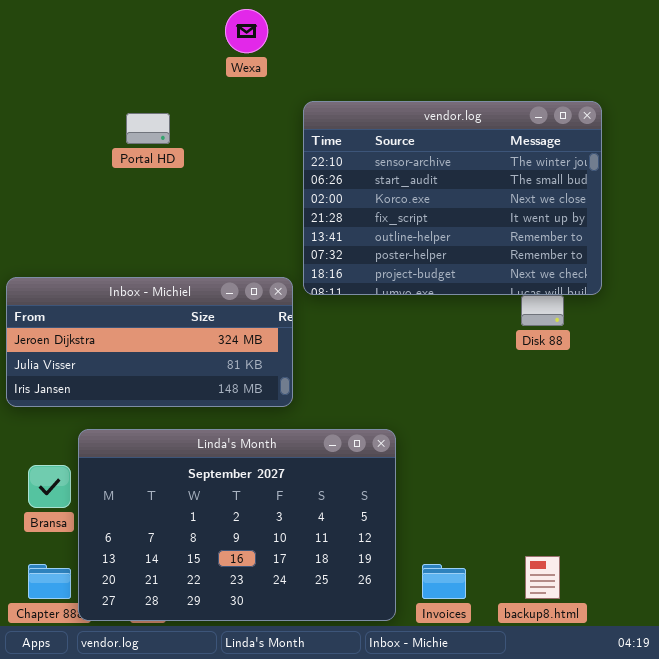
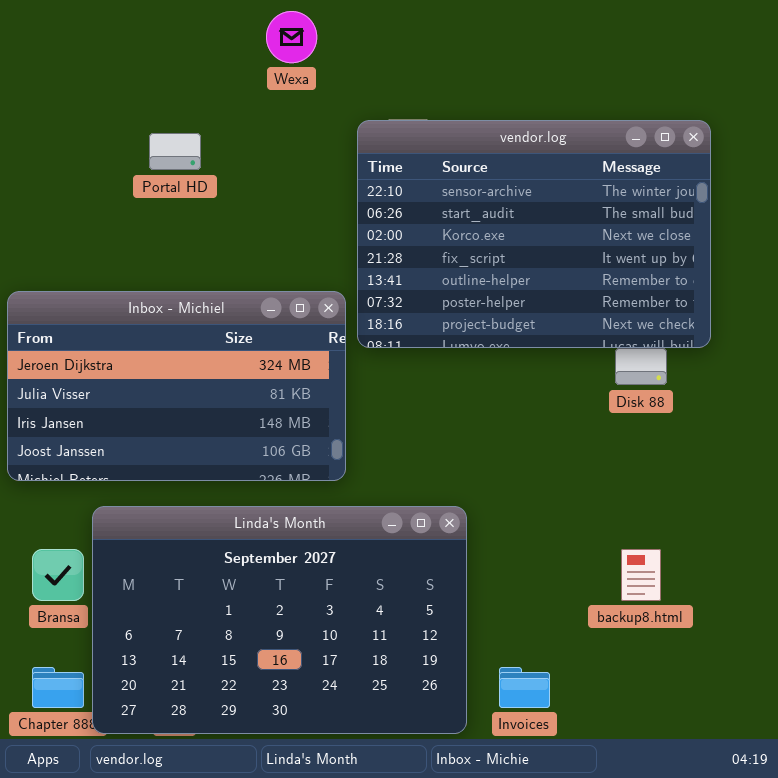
Inbox - Michiel: [6,277,293,407] -> [7,291,346,481], resized
backup8.html: [525,556,560,599] -> [621,549,661,601], moved

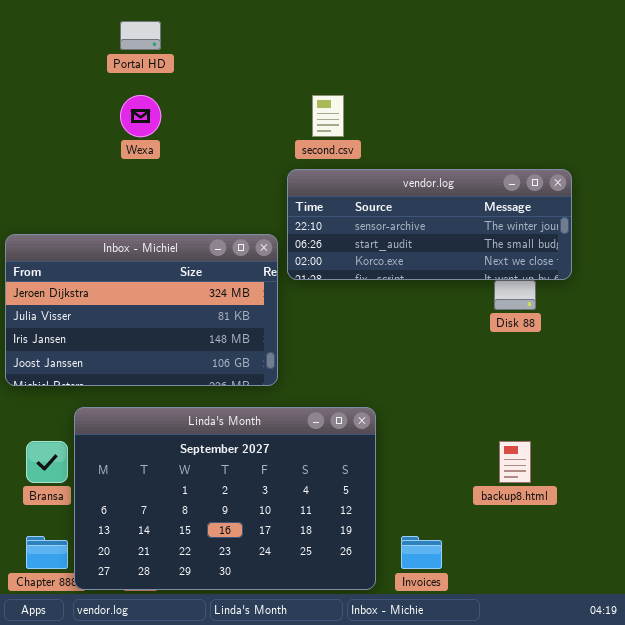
Wexa: [266,11,317,63] -> [120,95,161,137], moved
vendor.log: [357,120,711,348] -> [287,169,572,280], resized
Portal HD: [149,133,201,170] -> [120,21,161,50], moved

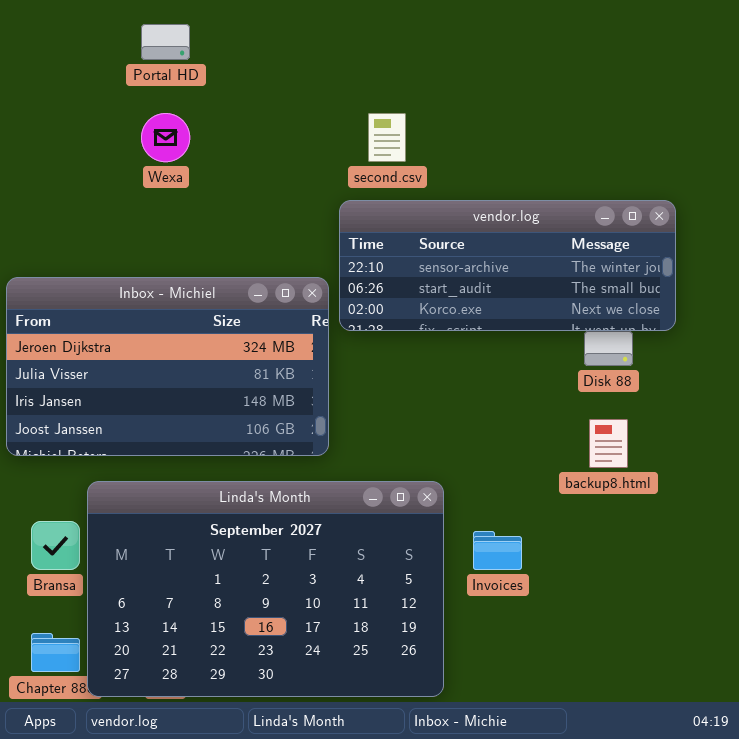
backup8.html: [499,441,531,483] -> [589,419,628,468], moved
Invoices: [401,536,442,569] -> [473,531,522,570], moved

